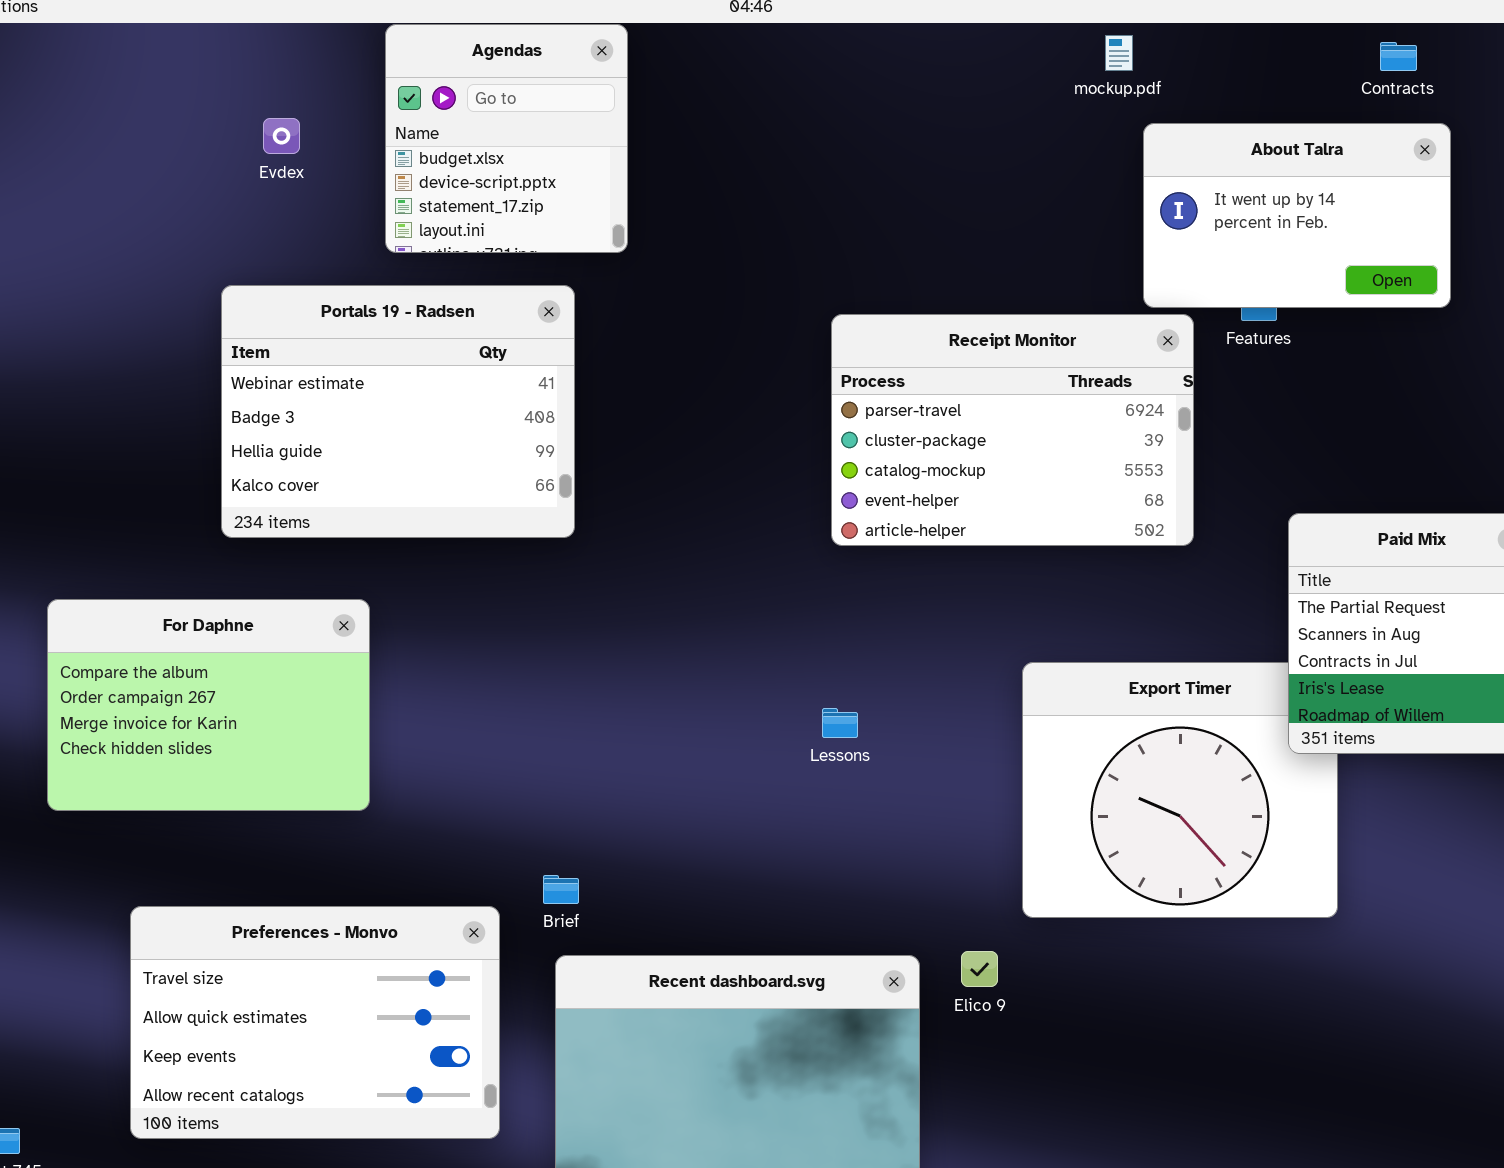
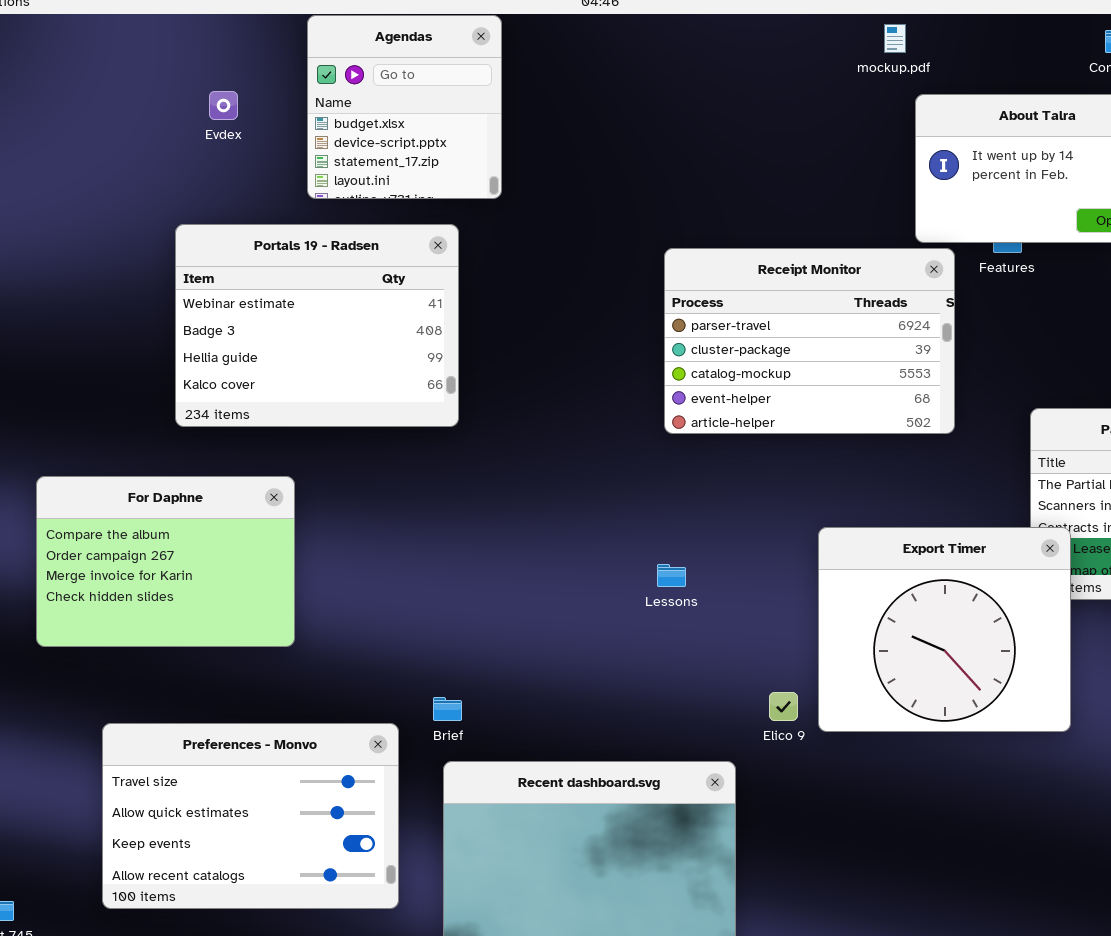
Export Timer: [1022,662,1338,918] -> [818,527,1071,732], raised
Elico 9: [961,951,998,987] -> [769,692,798,721], moved

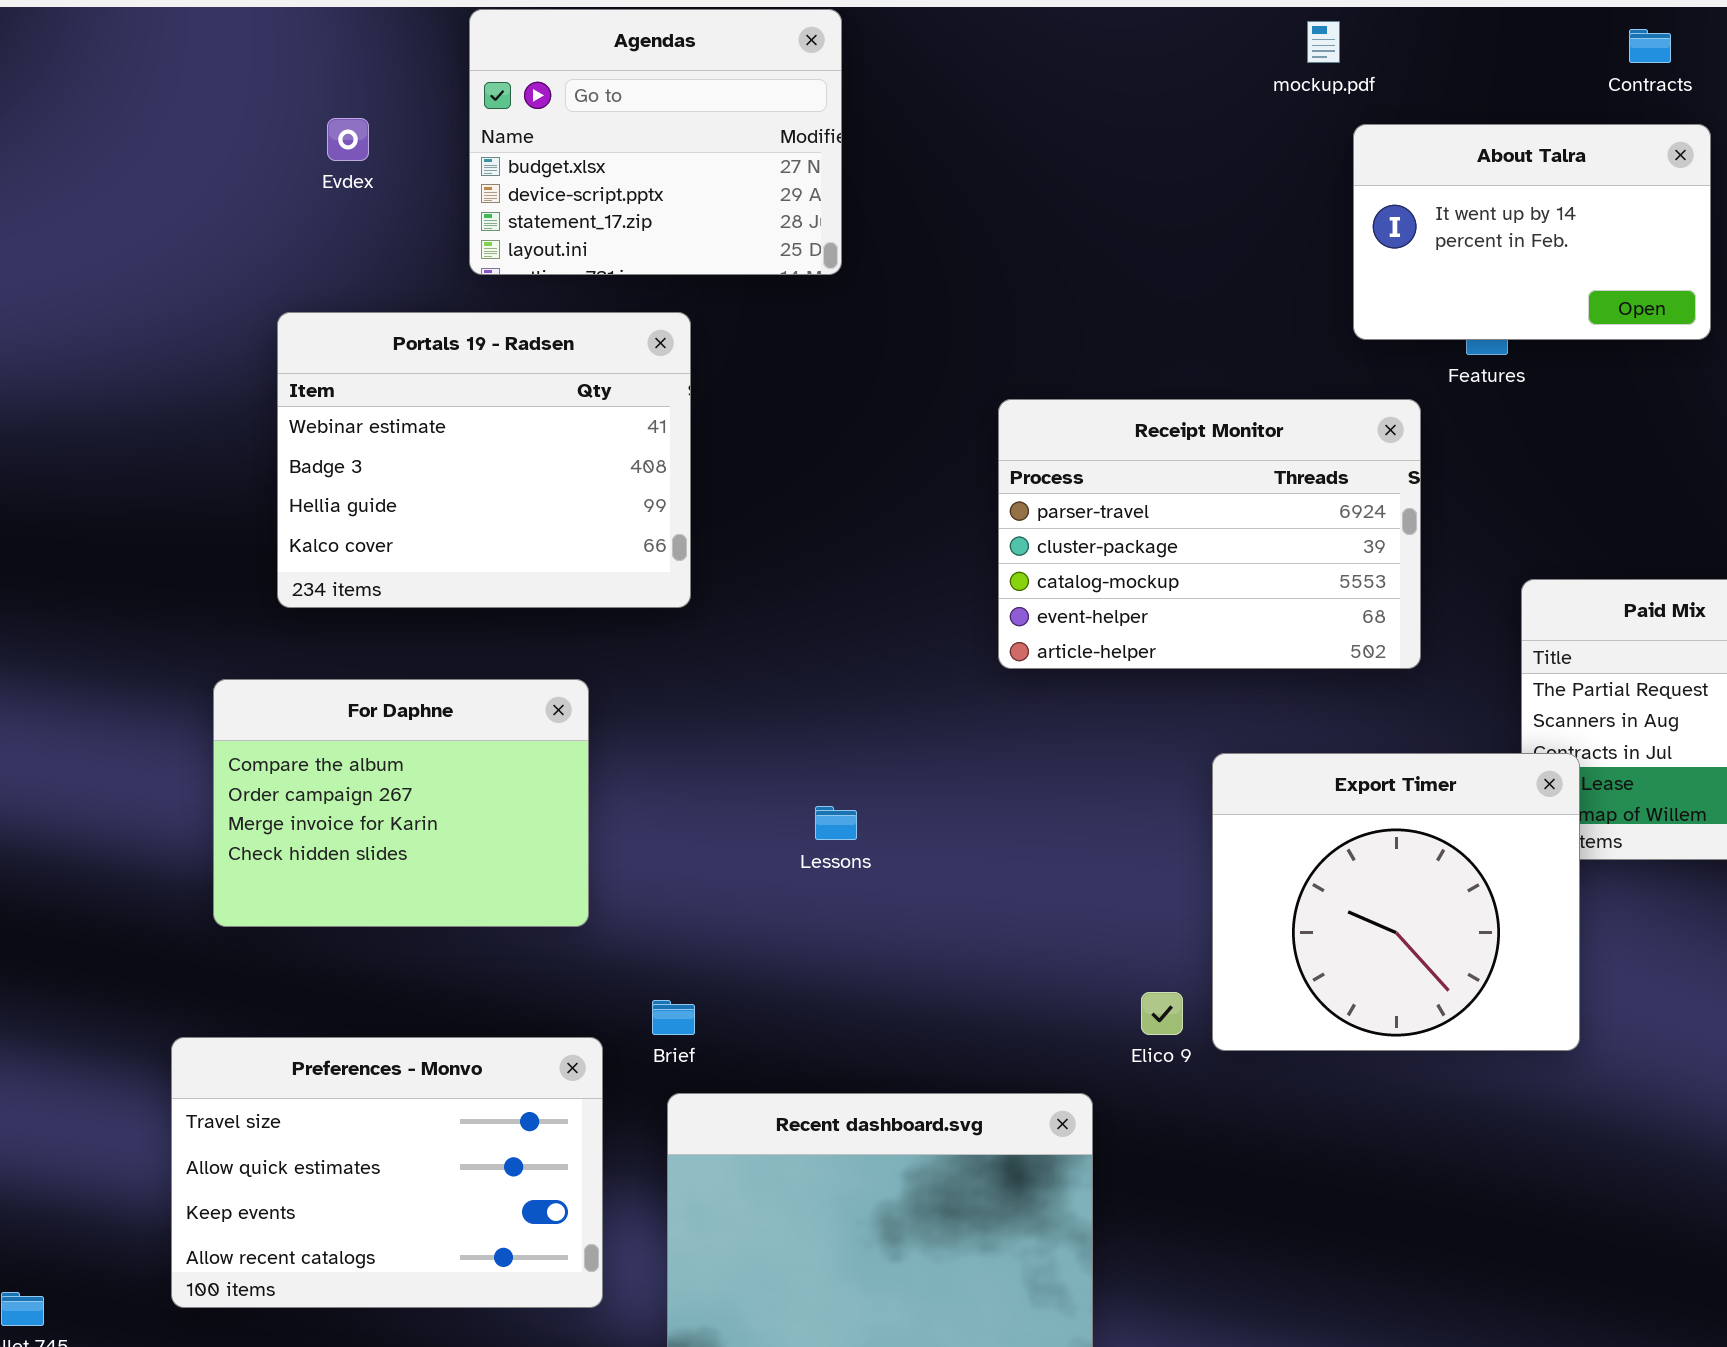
Agendas: [307,15,502,199] -> [469,9,842,275], resized
Receipt Monitor: [664,248,955,434] -> [998,399,1421,669], moved
For Daphne: [36,476,295,647] -> [213,679,589,927], moved
Lessons: [657,564,686,587] -> [815,806,857,840], moved

